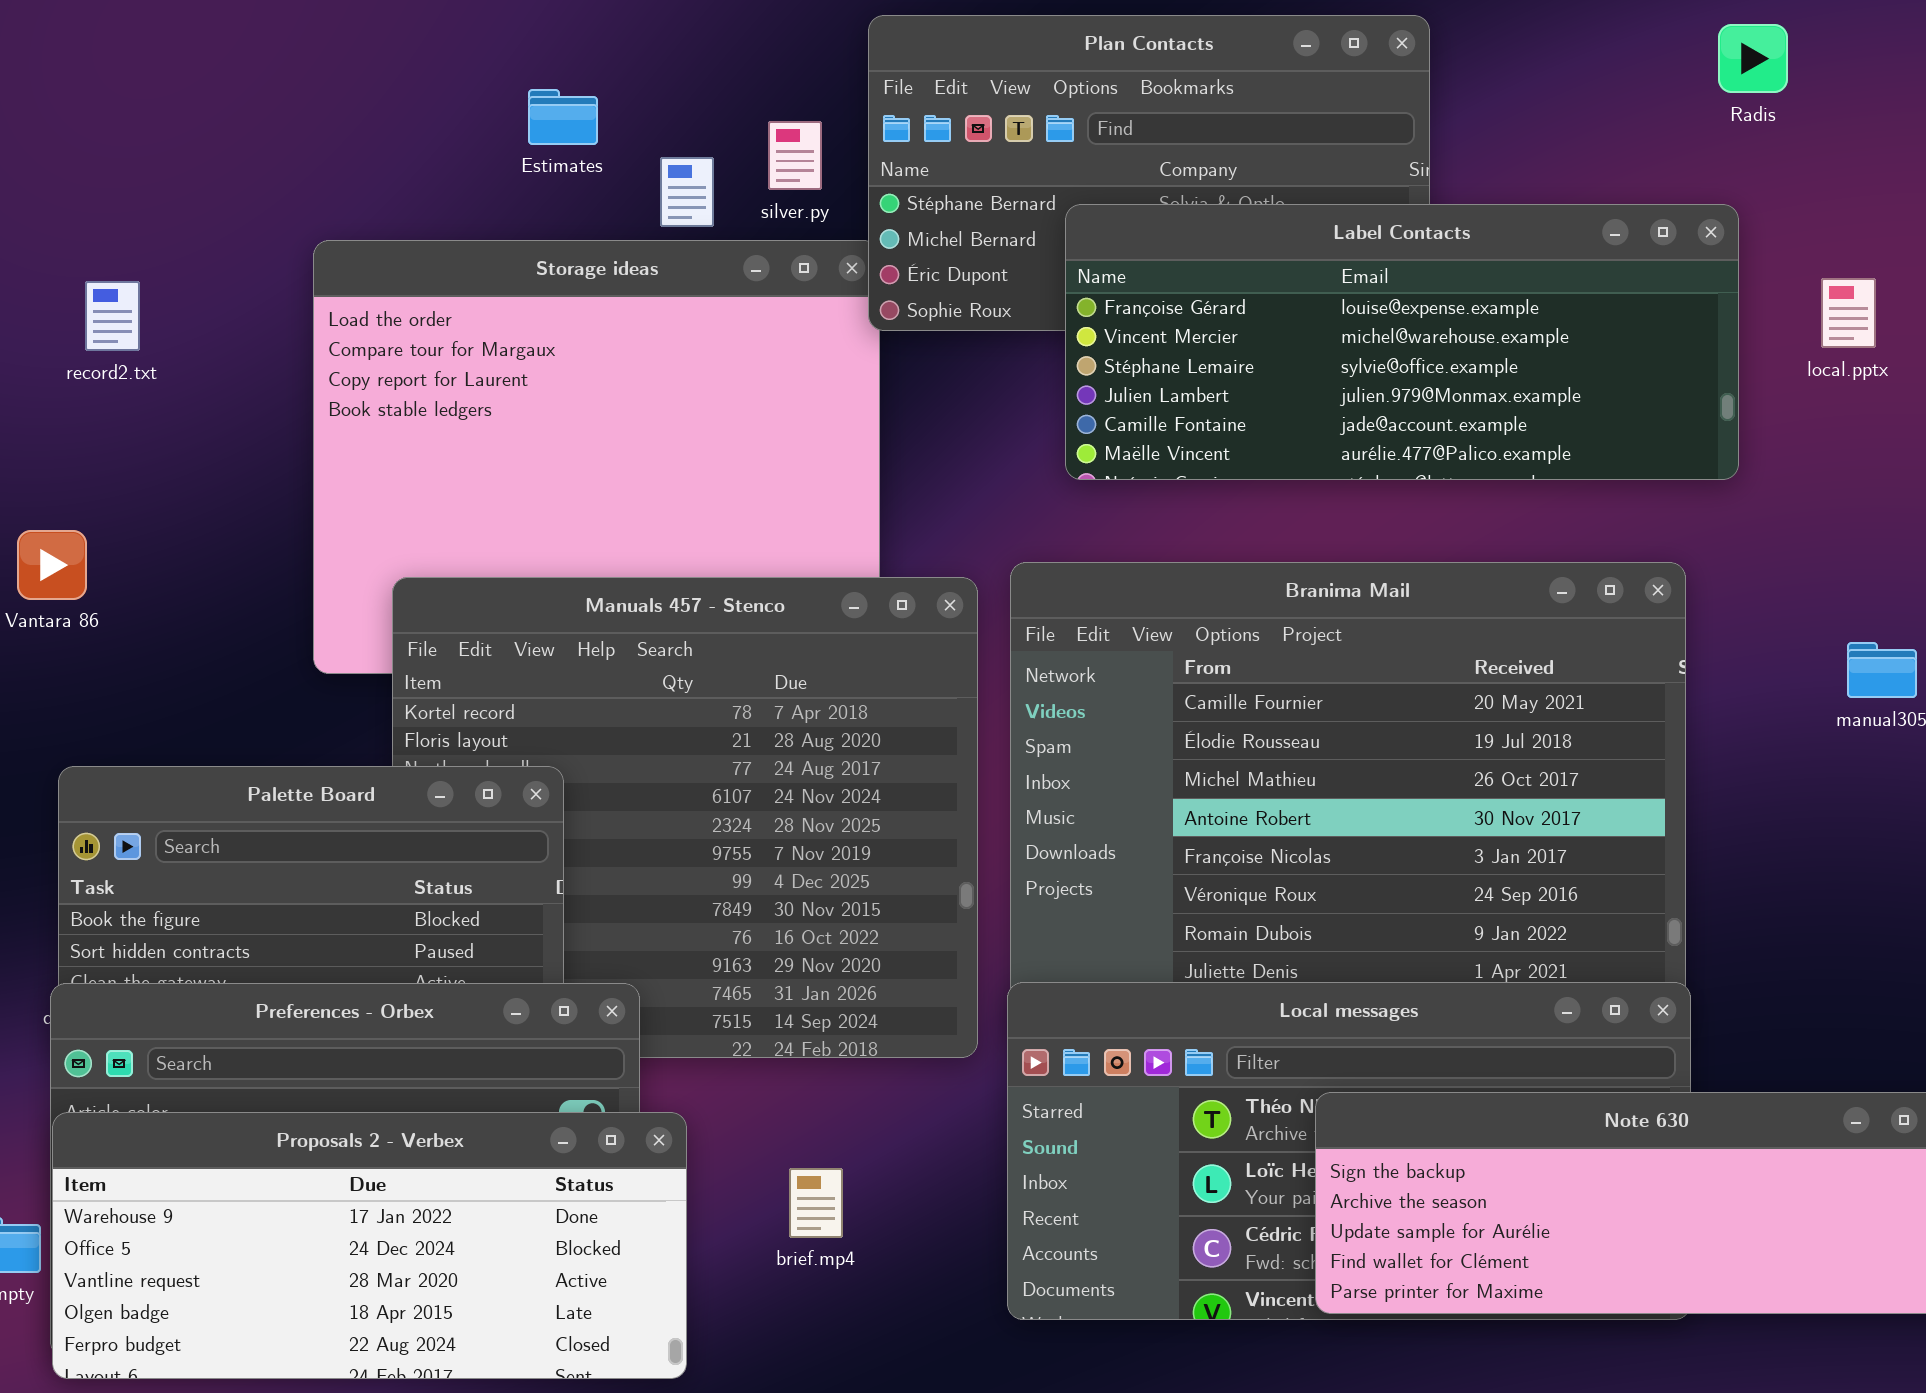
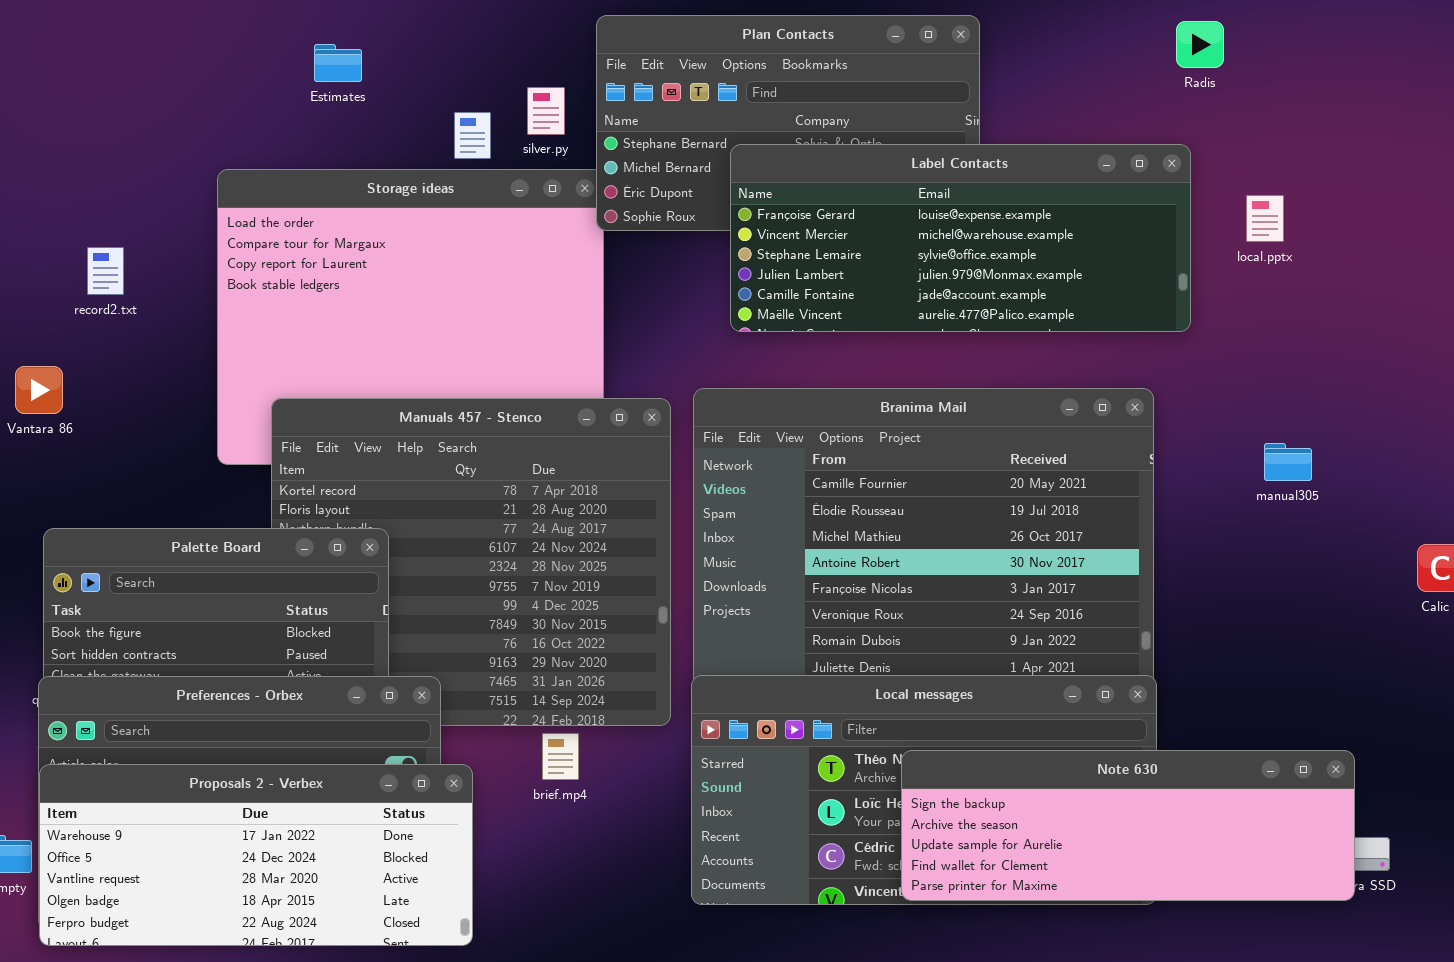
Estimates: [528,89,598,145] -> [314,44,362,82], moved
record2.txt: [85,281,140,351] -> [87,247,124,295], moved
brief.mp4: [789,1168,843,1238] -> [542,733,579,780], moved

